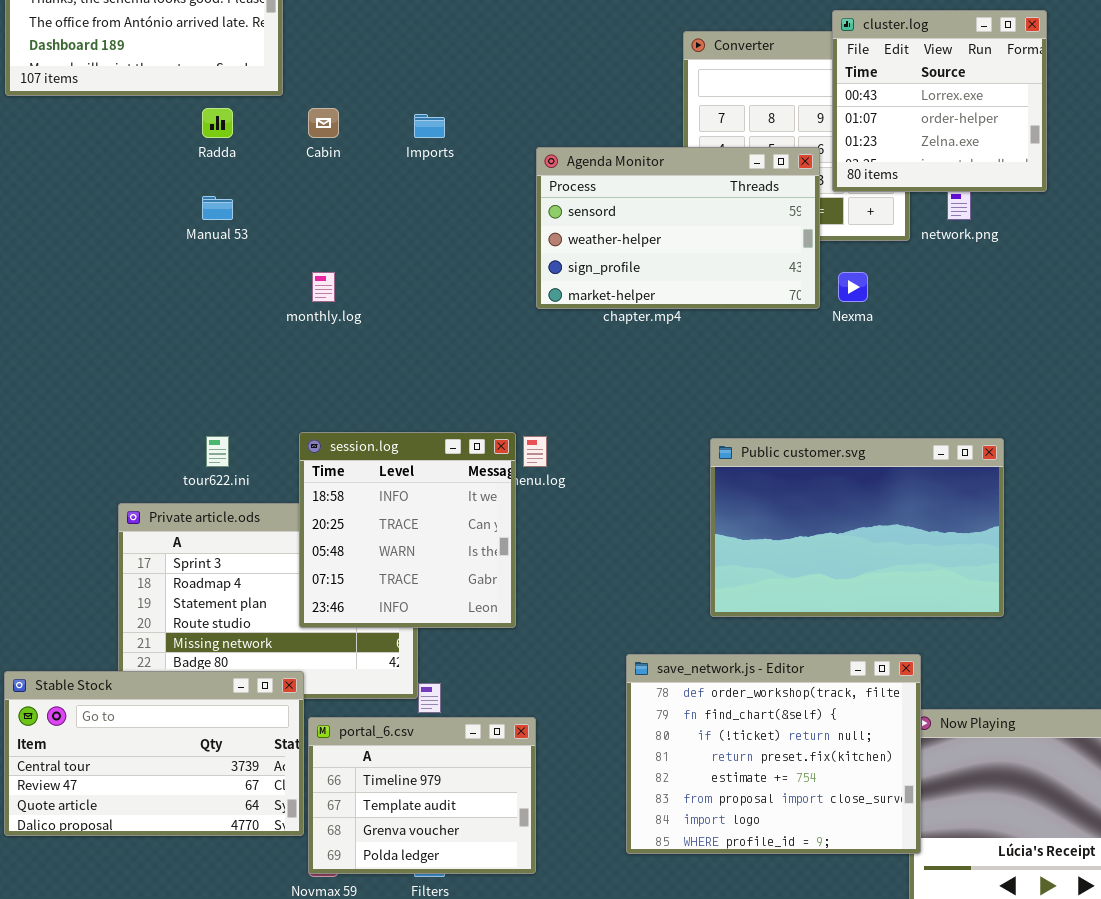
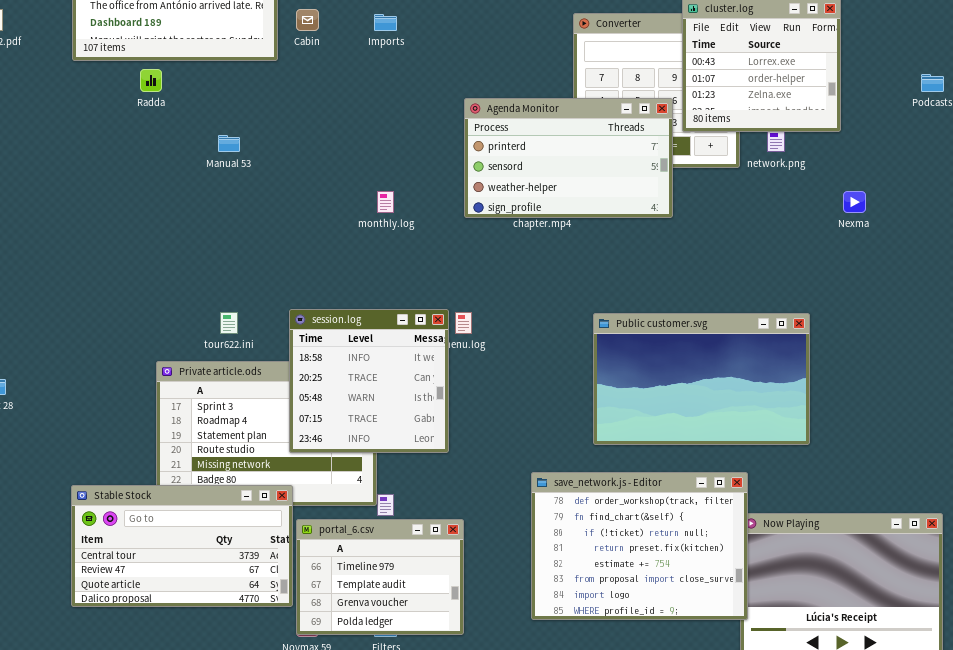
Radda: [202,108,233,138] -> [140,69,162,92], moved
Cabin: [308,108,339,138] -> [296,9,319,31], moved
Imports: [414,114,445,138] -> [374,14,397,31], moved
Agenda Monitor: [536,147,820,309] -> [464,98,673,218], scrolled up 1 row
monthly.log: [312,272,335,302] -> [377,191,394,213], moved
Nexma: [838,272,868,302] -> [843,191,866,213], moved

